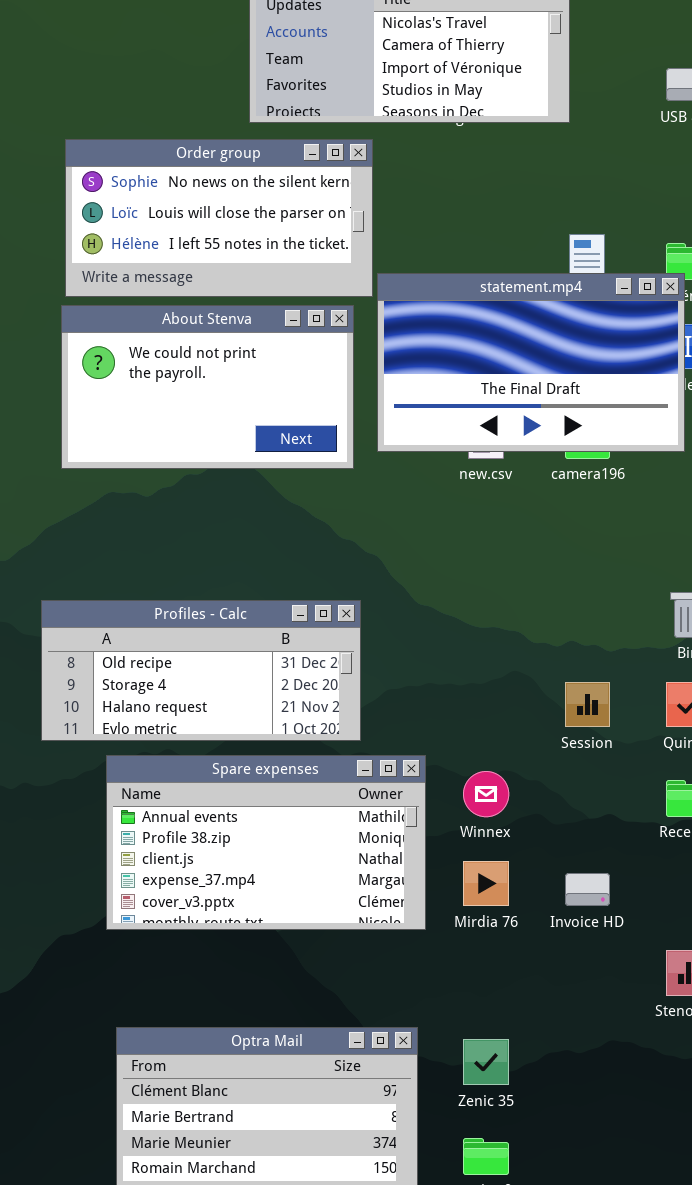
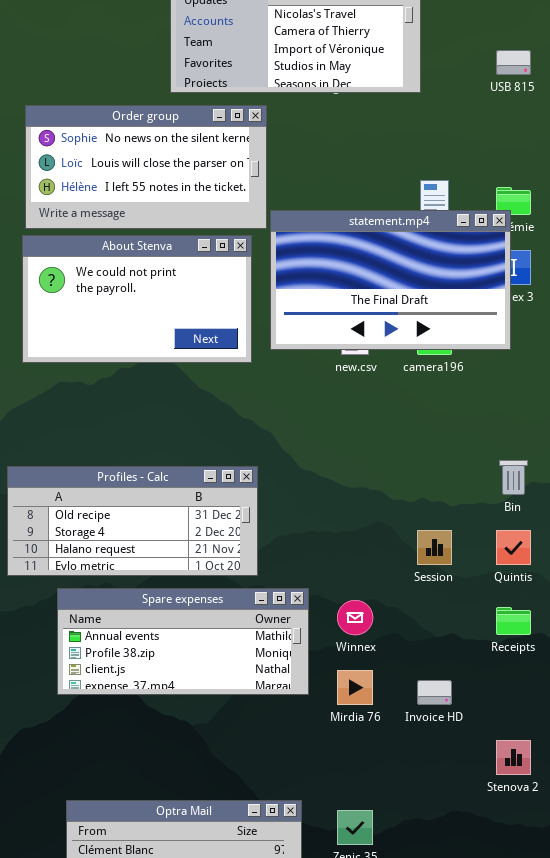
Spare expenses: [106,755,426,930] -> [57,588,309,695], resized

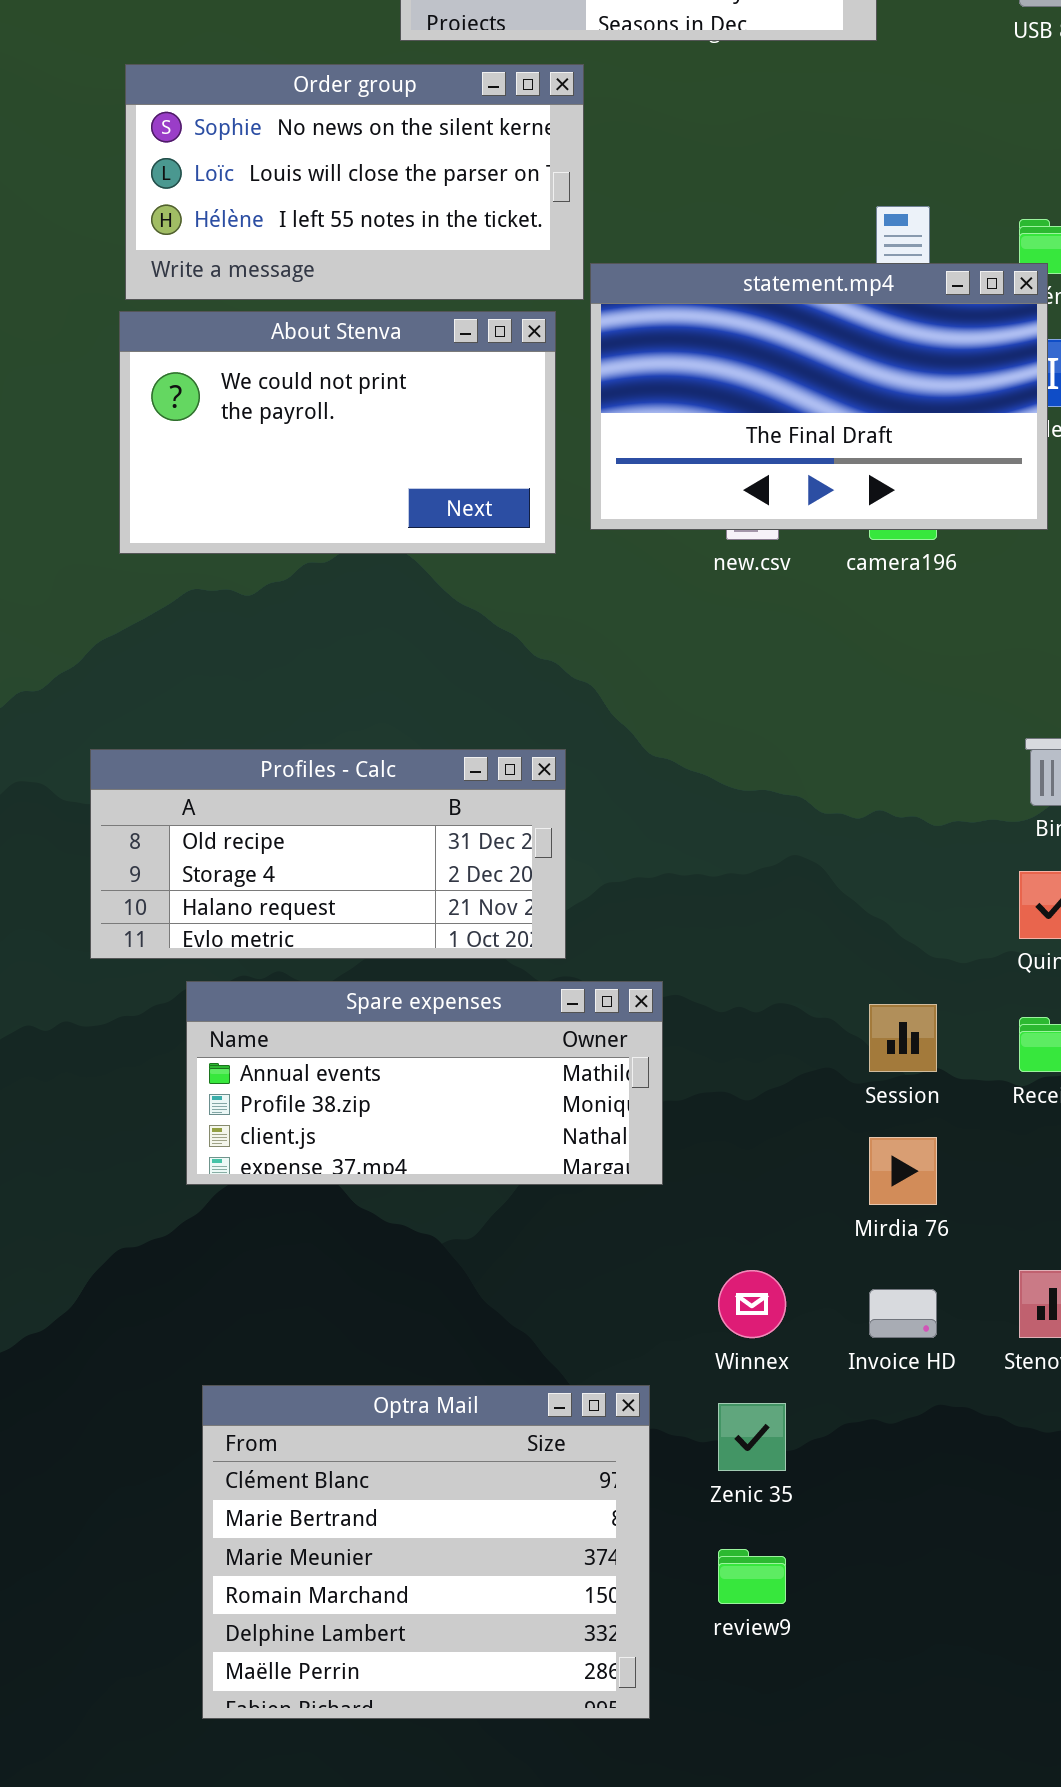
Session: [417,530,452,565] -> [869,1004,937,1072], moved
Winnex: [337,600,373,635] -> [718,1270,786,1338], moved
Mirdia 76: [337,670,373,705] -> [869,1137,937,1205], moved
Invoice HD: [417,680,452,705] -> [869,1289,937,1338], moved

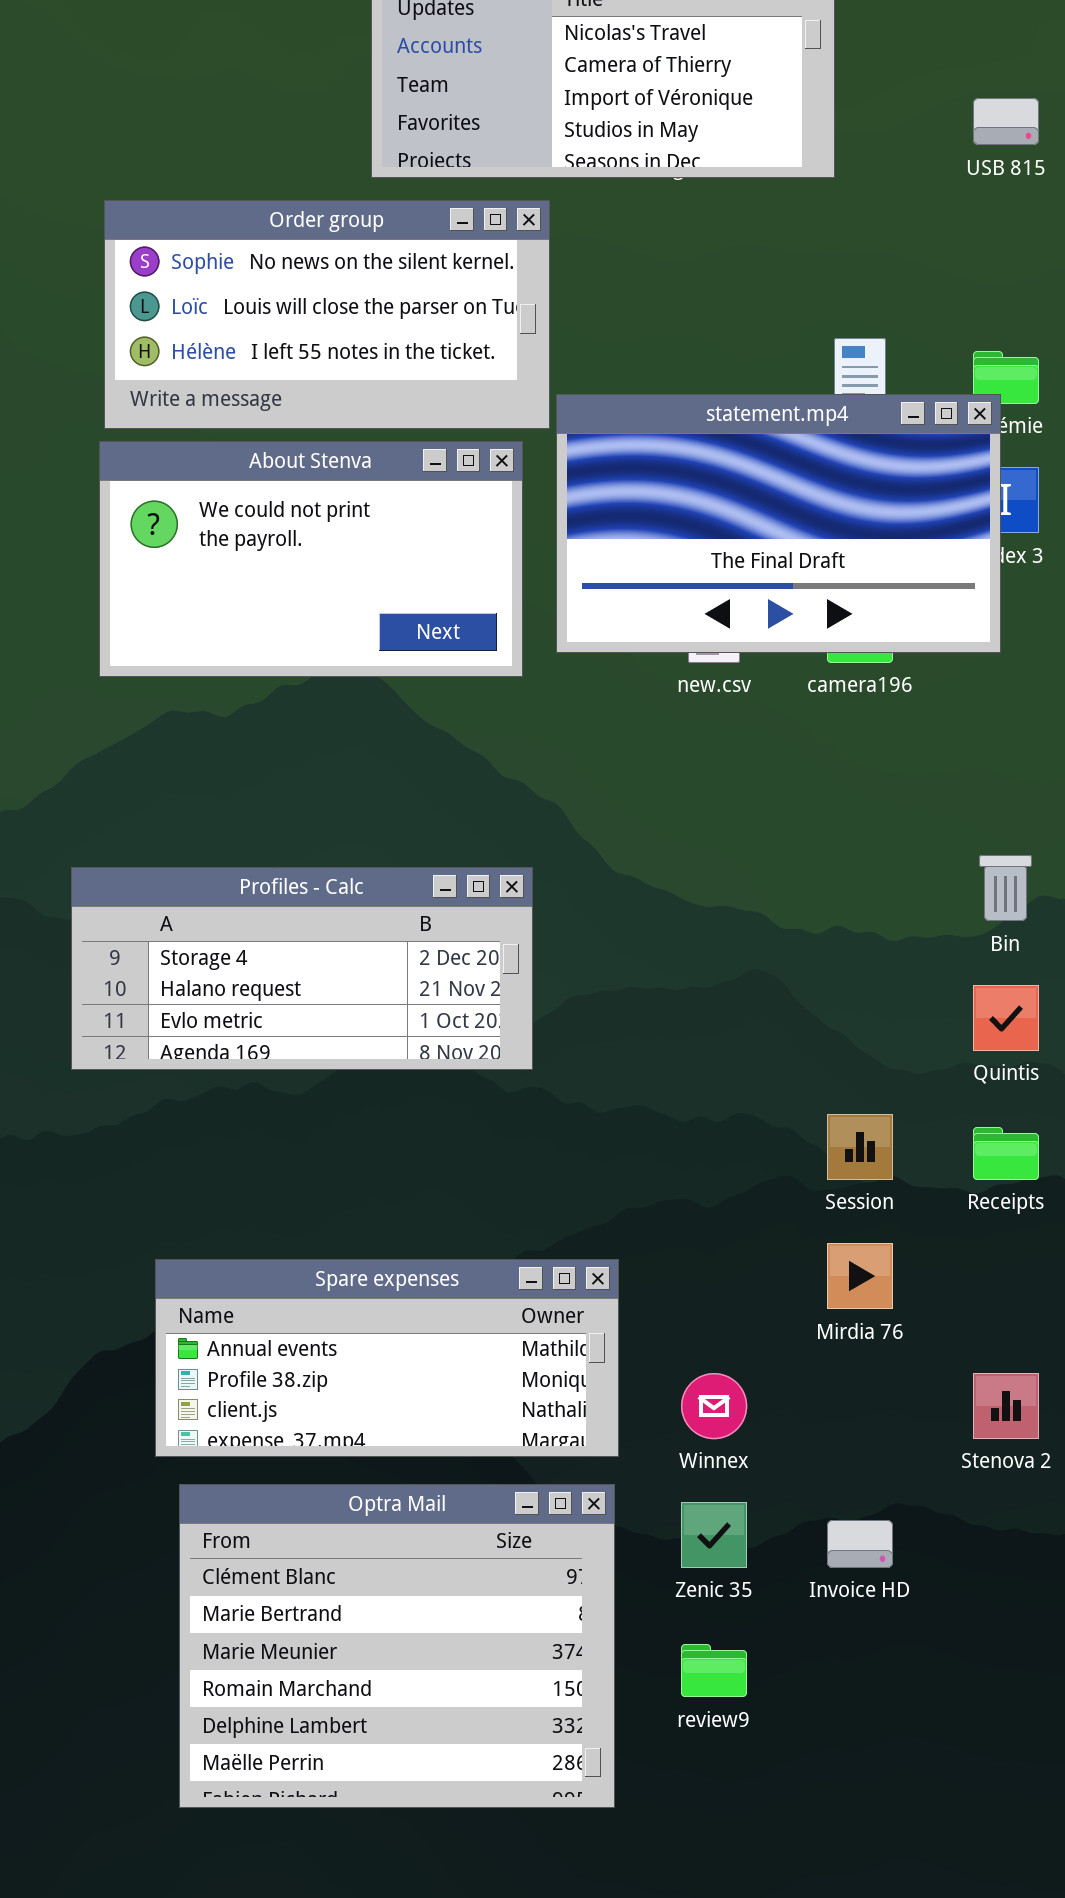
Profiles - Calc: [90,749,566,959] -> [71,867,533,1070], scrolled down 1 row
Spare expenses: [186,981,663,1185] -> [155,1259,619,1457], moved
Invoice HD: [869,1289,937,1338] -> [827,1520,893,1568], moved

